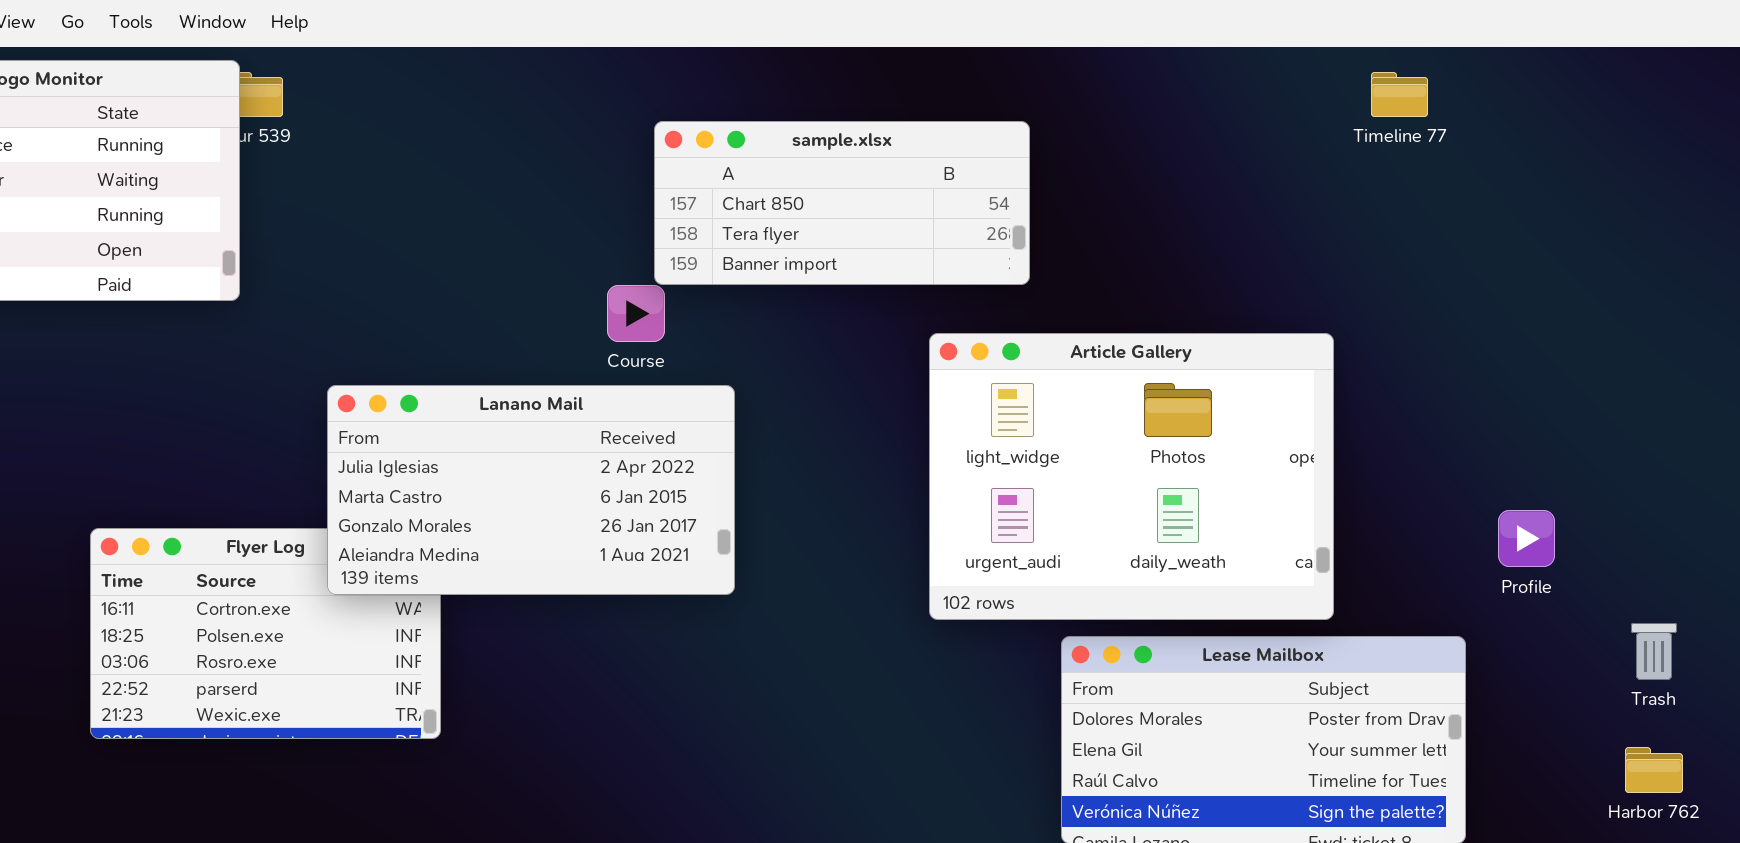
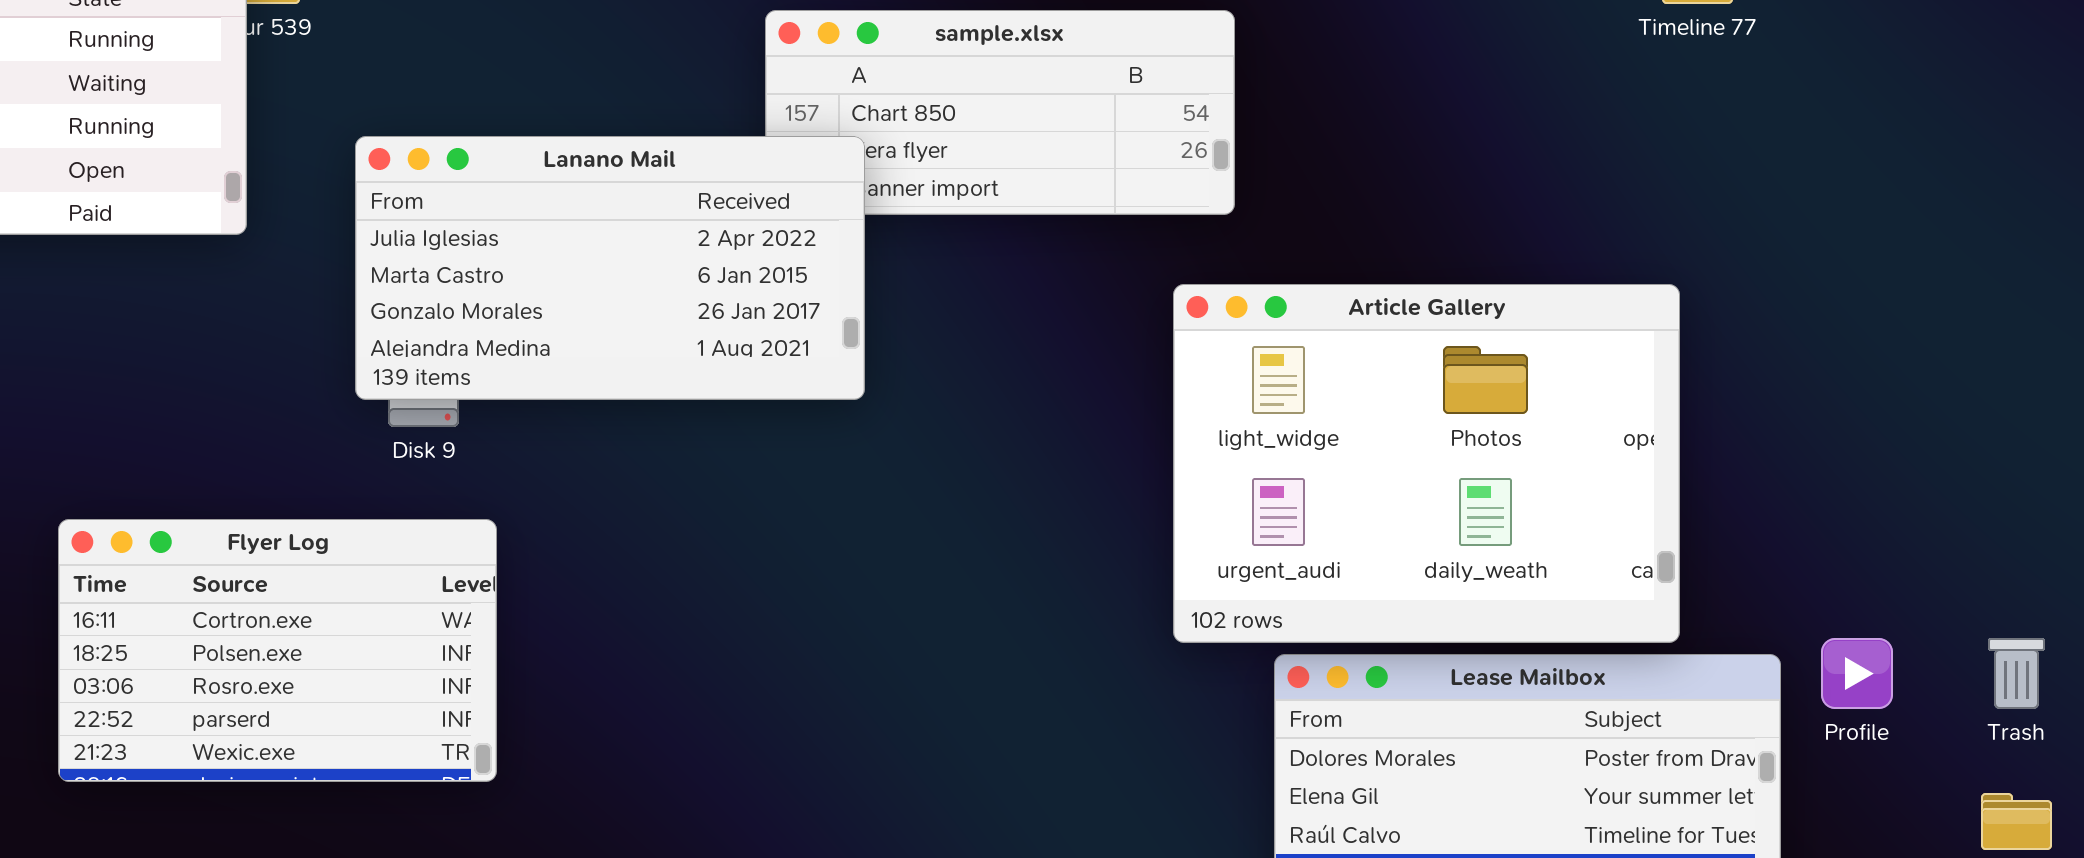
Article Gallery: [929,333,1334,620] -> [1173,284,1680,643], moved
Lanano Mail: [327,385,735,595] -> [355,136,865,400], moved
Profile: [1498,510,1555,567] -> [1821,638,1893,709], moved

